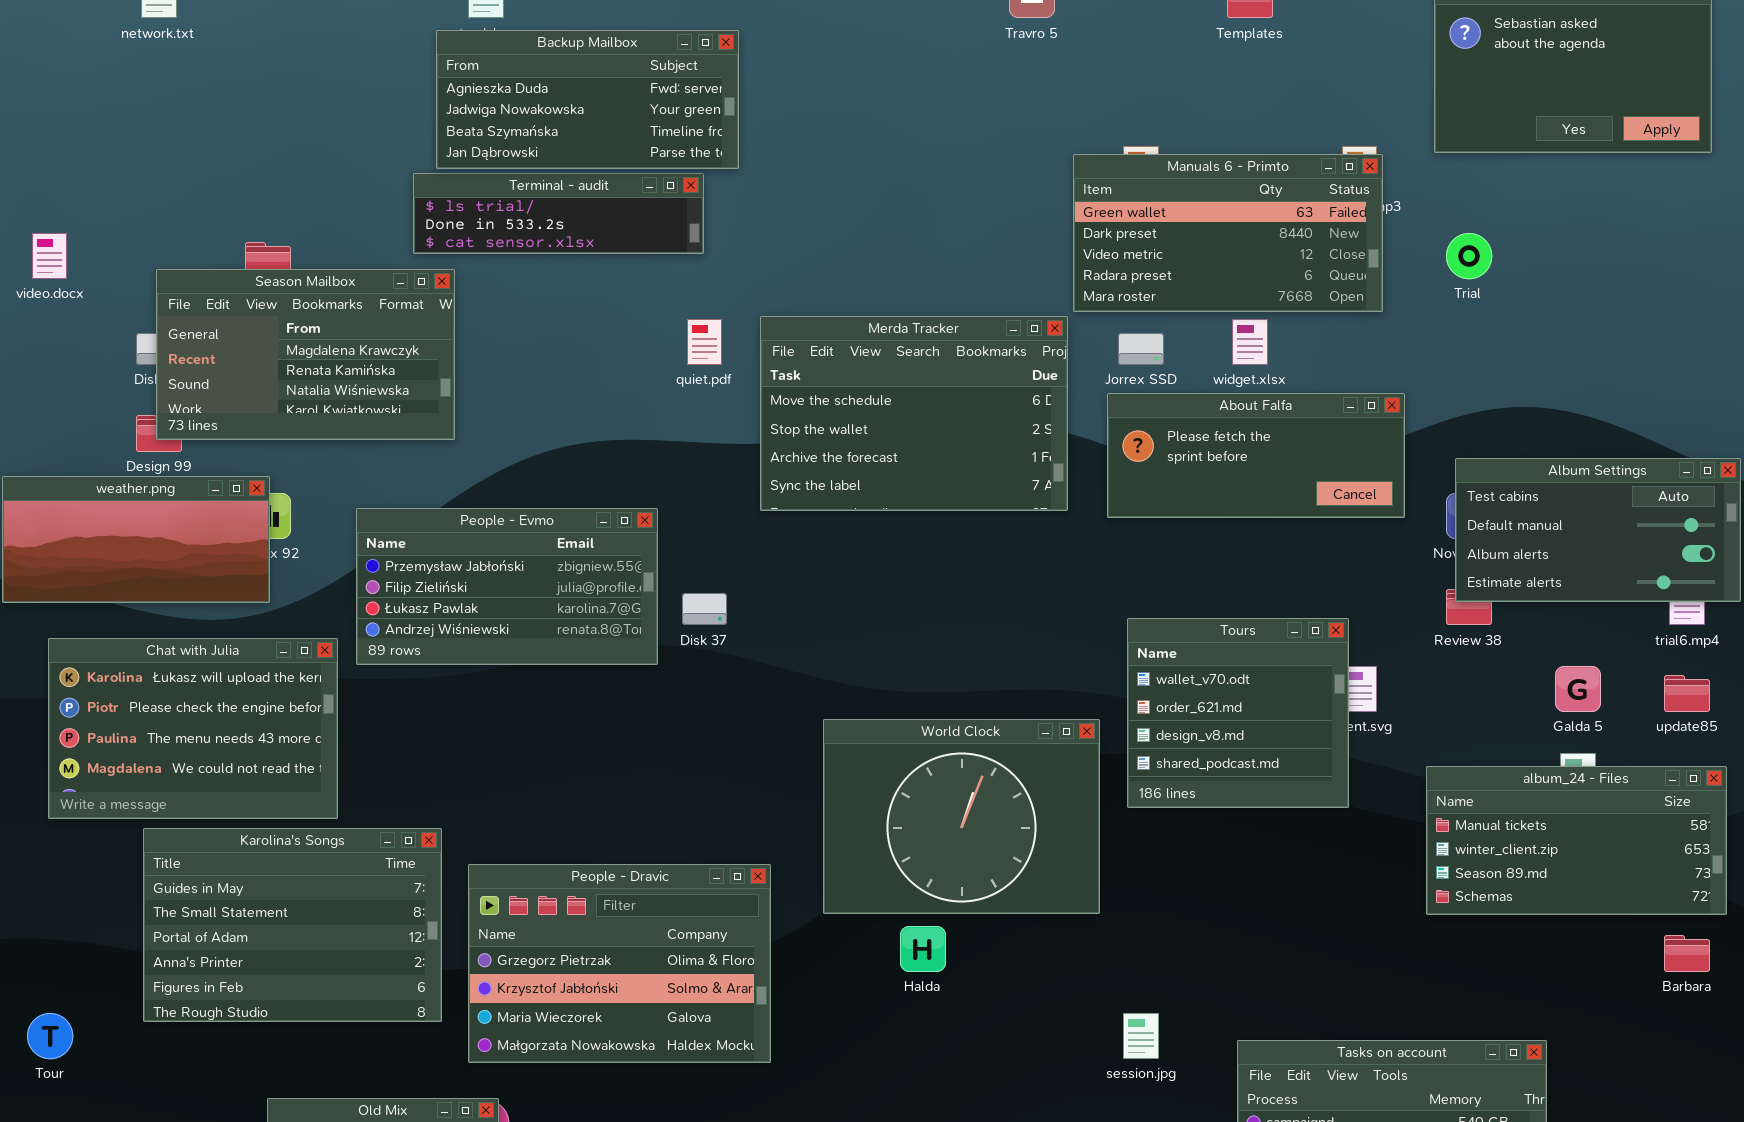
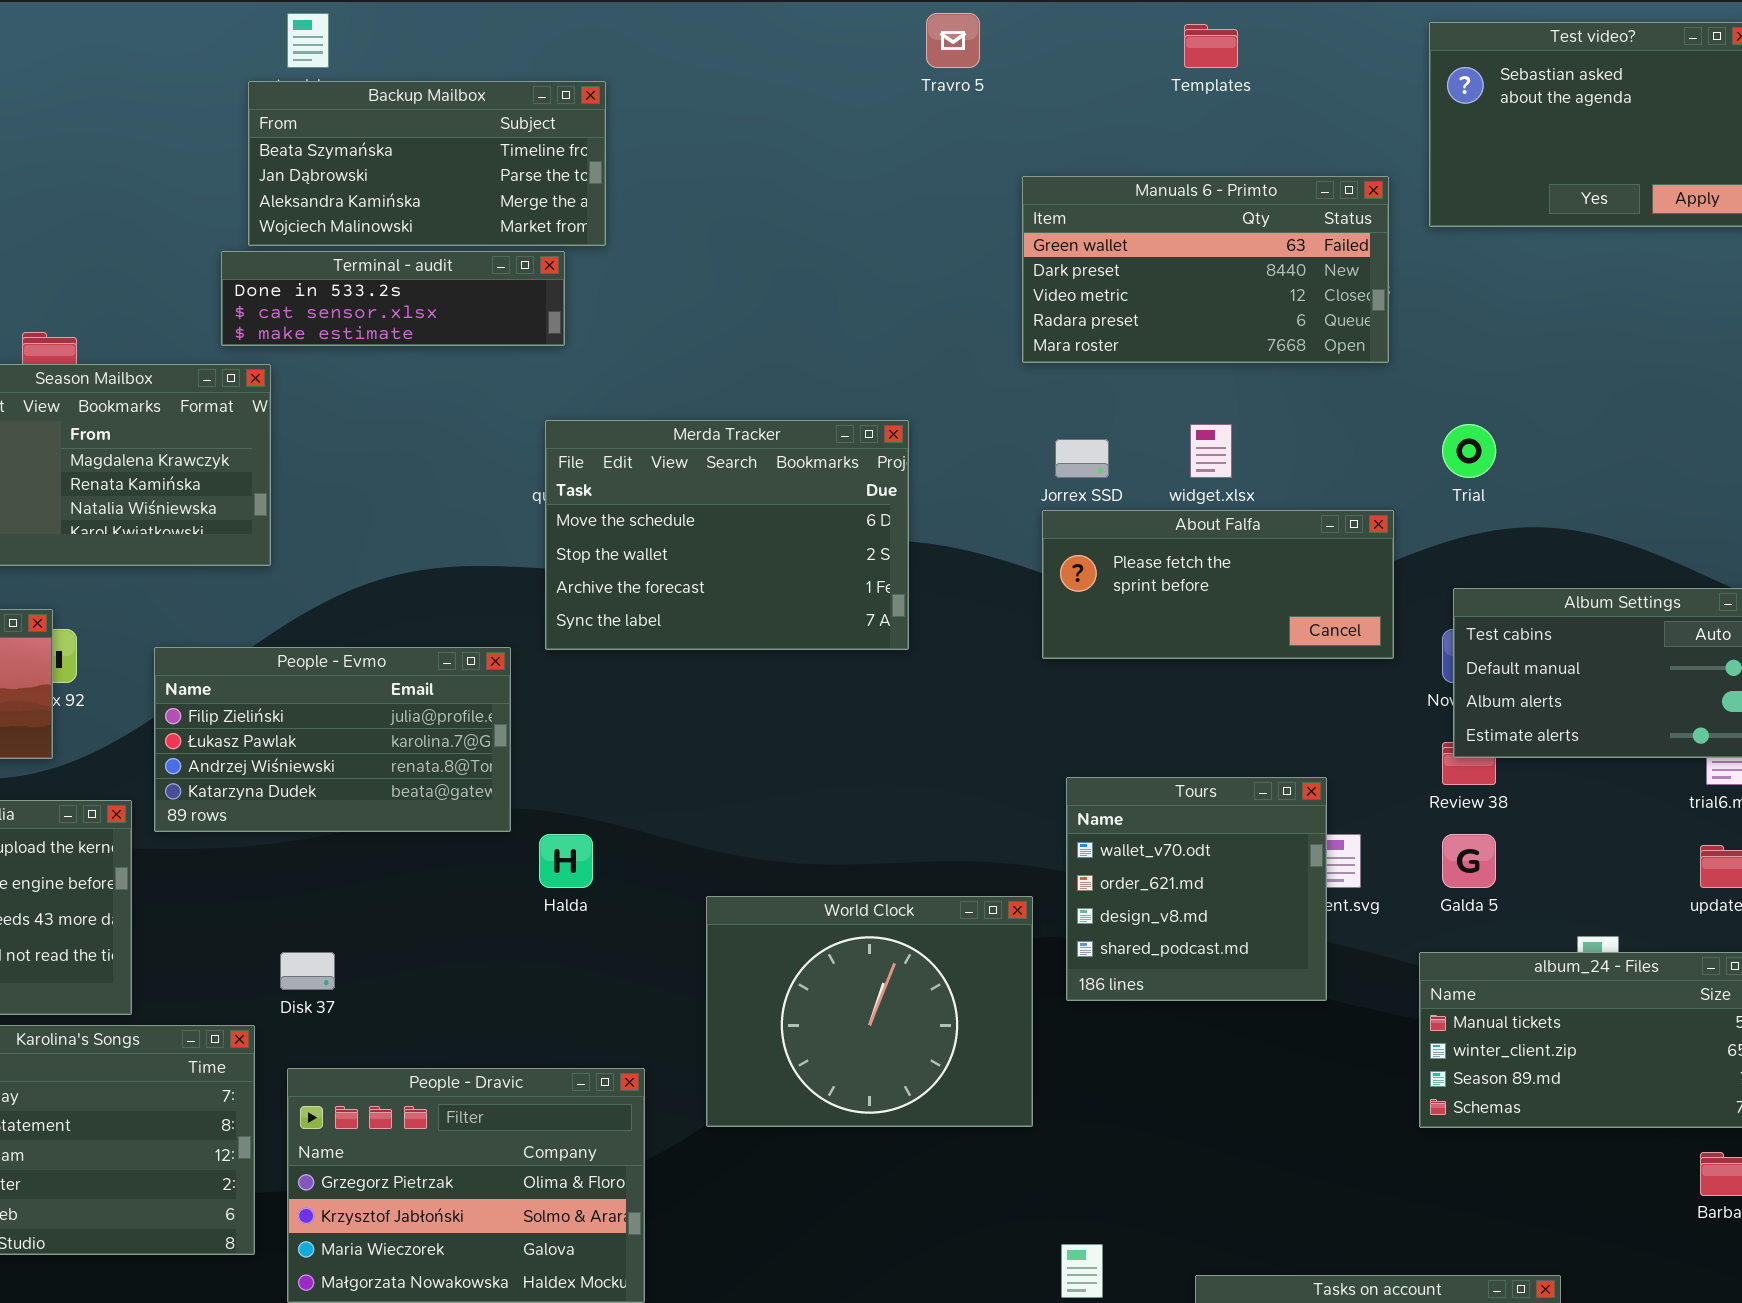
Backup Mailbox: [436,30,739,169] -> [248,81,606,246], scrolled down 2 rows
Manuals 6 - Primto: [1073,154,1383,312] -> [1022,176,1389,363], moved
Terminal - audit: [413,173,704,254] -> [221,251,565,346], scrolled down 1 row
Trial: [1446,233,1492,279] -> [1442,424,1496,478], moved
Merda Tracker: [760,316,1068,511] -> [545,420,909,650], moved
People - Evmo: [356,508,658,665] -> [154,647,511,832], scrolled down 1 row
Disk 37: [682,593,727,625] -> [280,952,335,990], moved
Galda 5: [1555,666,1601,712] -> [1442,834,1496,888], moved
Halda: [900,926,946,972] -> [539,834,593,888], moved

